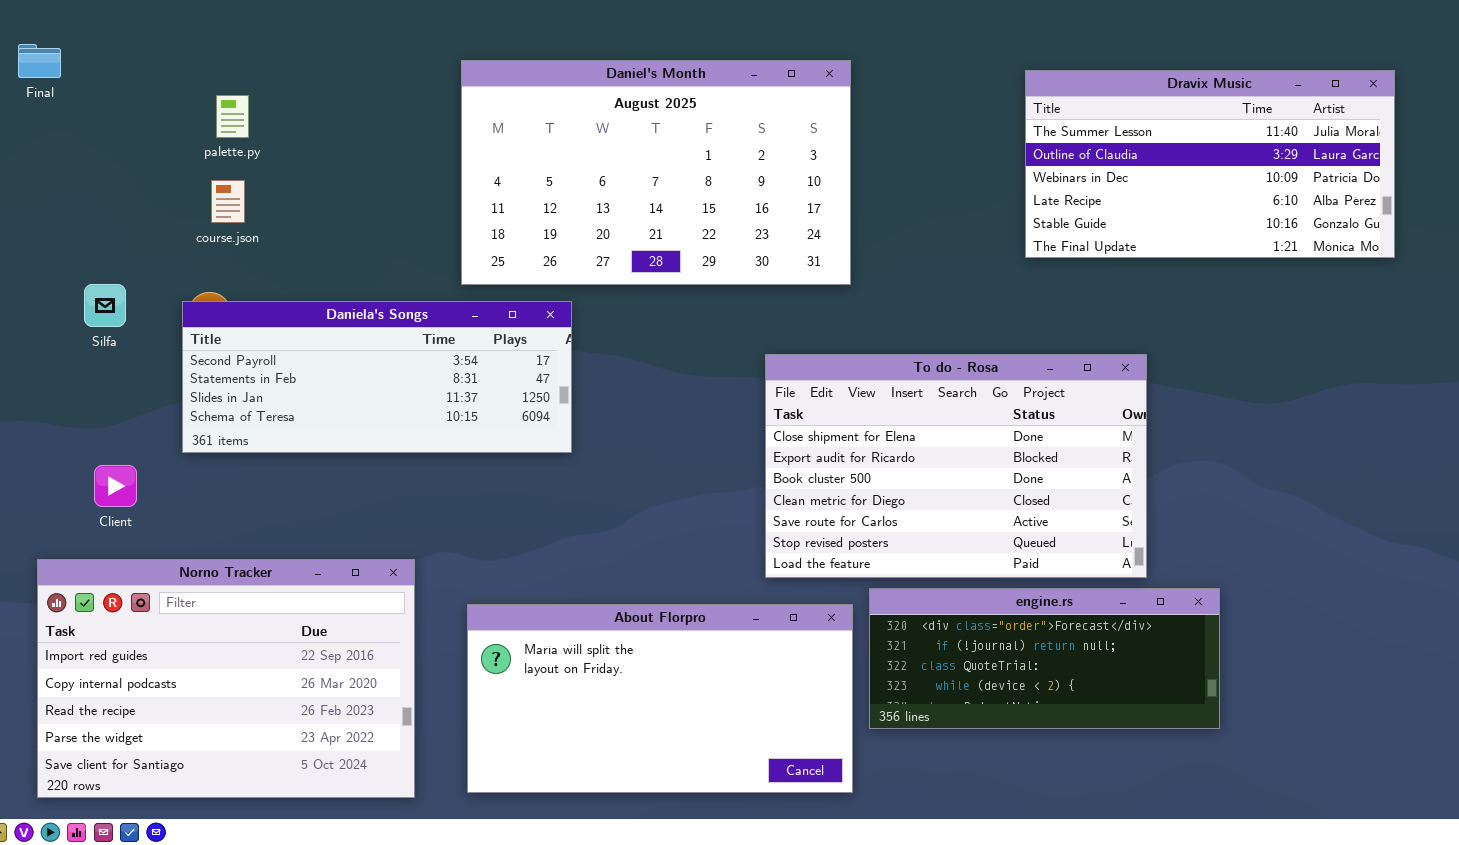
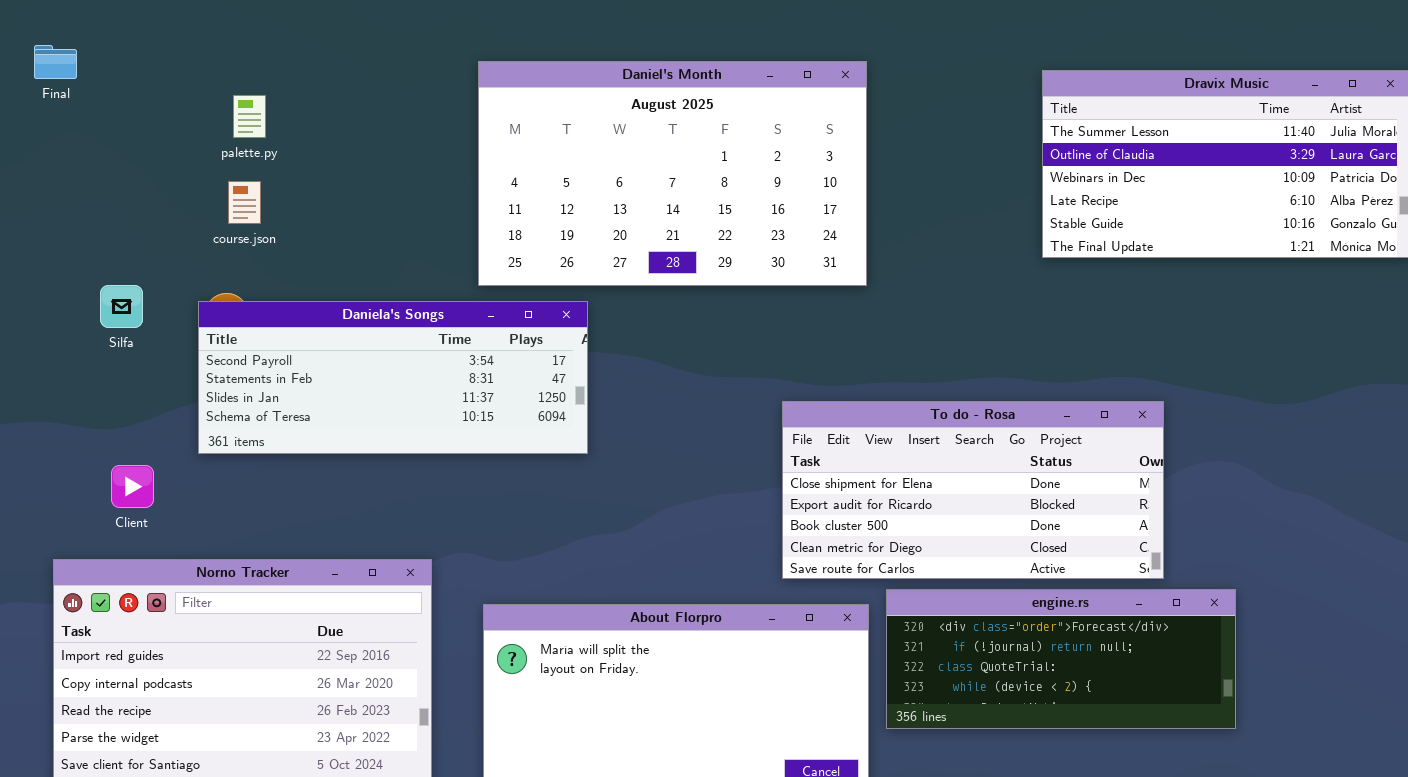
To do - Rosa: [765,354,1147,578] -> [782,401,1164,579], resized

